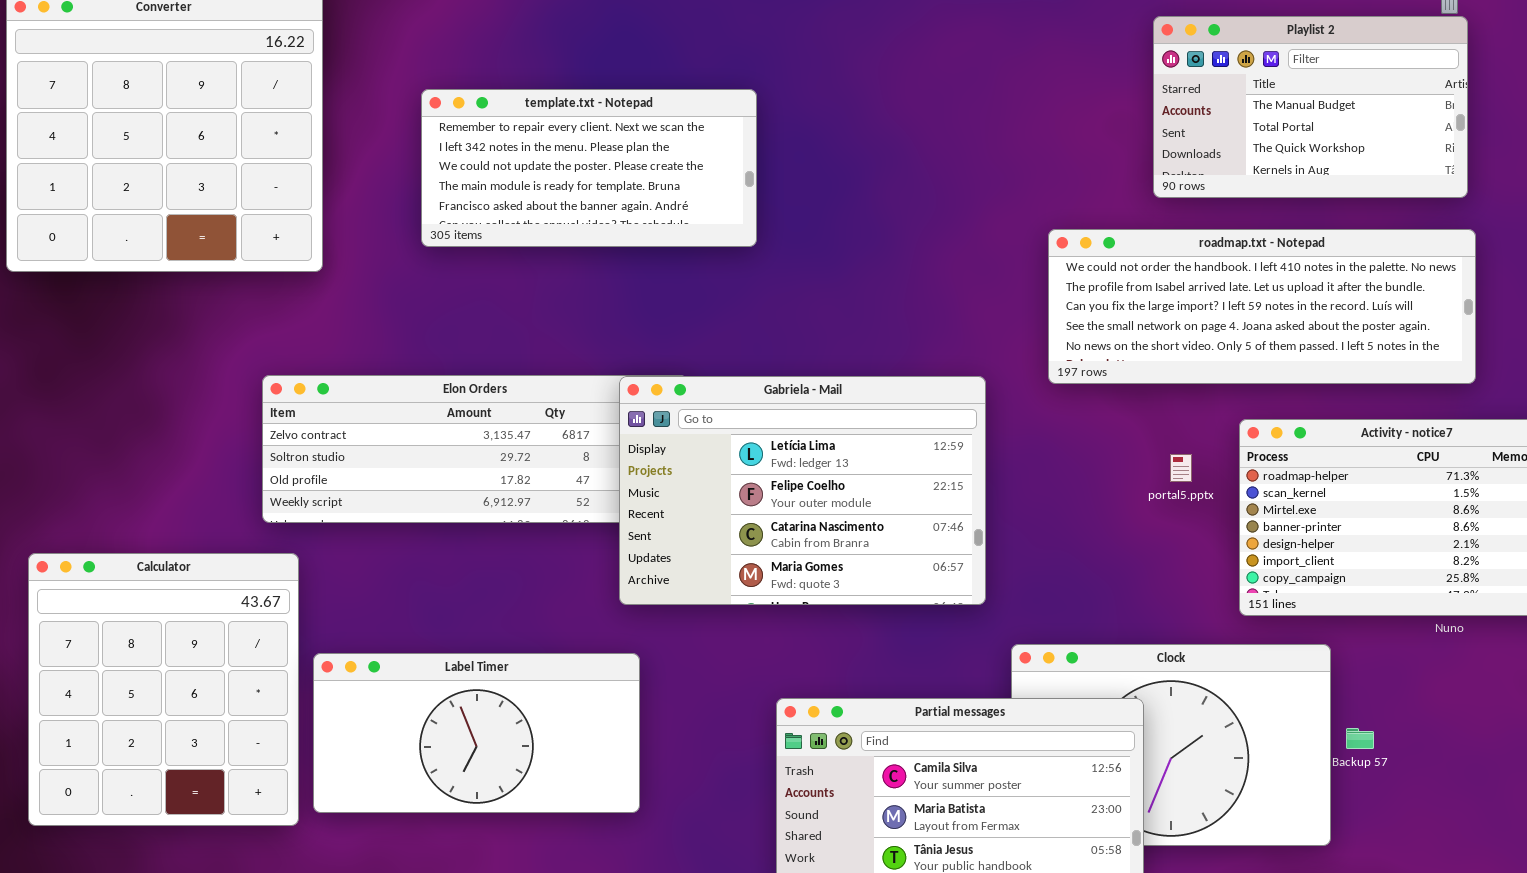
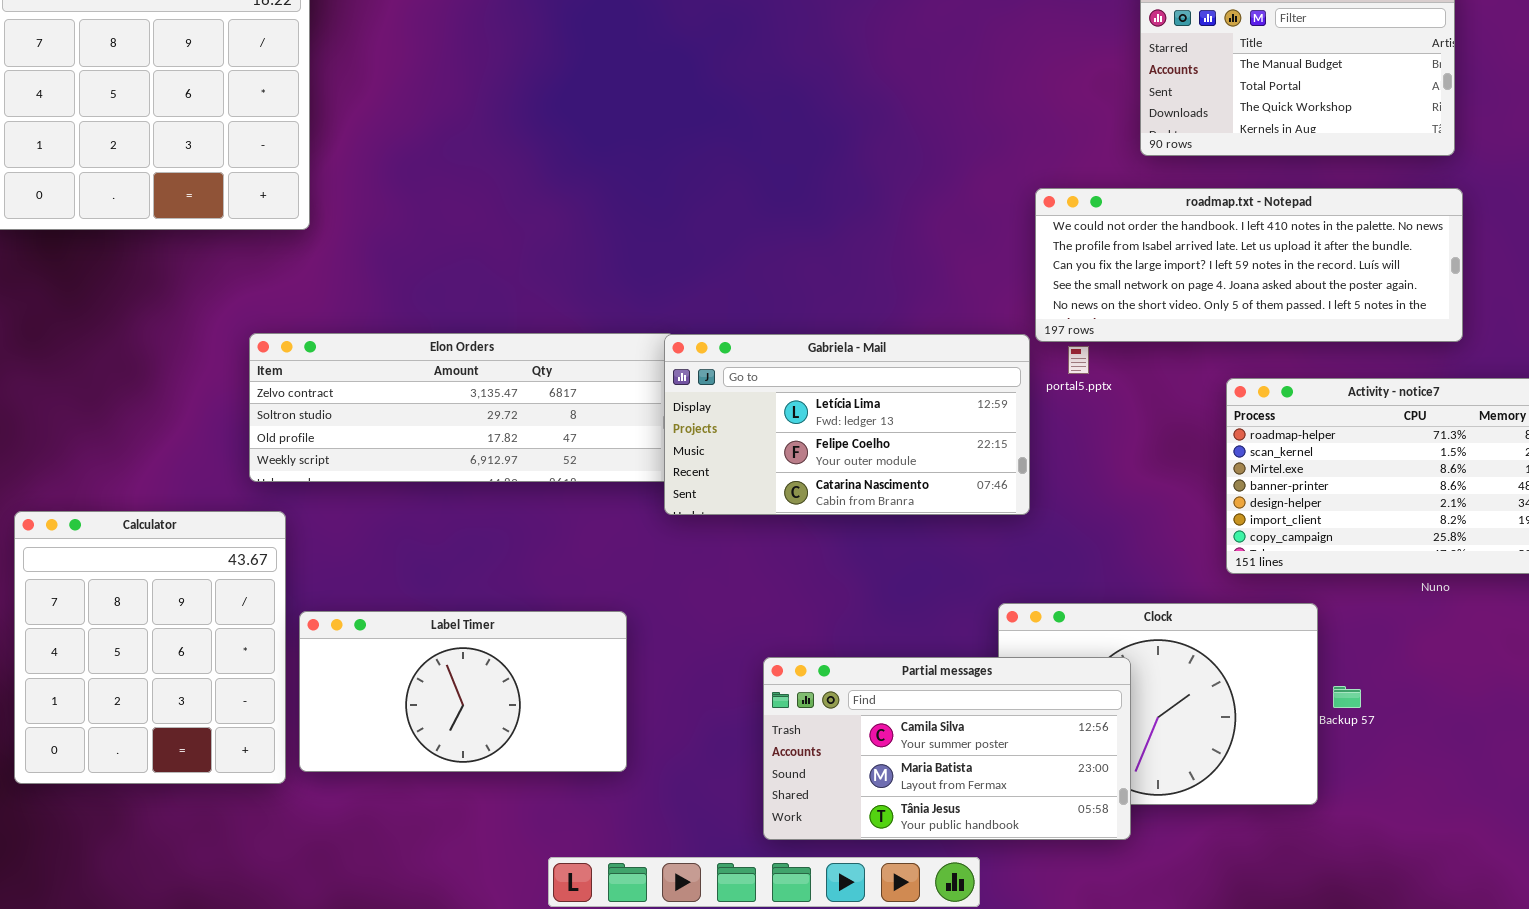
template.txt - Notepad: [421,89,757,247] -> none, closed
Gabriela - Mail: [619,376,986,605] -> [664,334,1030,515], moved, resized
portal5.pptx: [1170,454,1192,482] -> [1068,346,1089,374], moved

